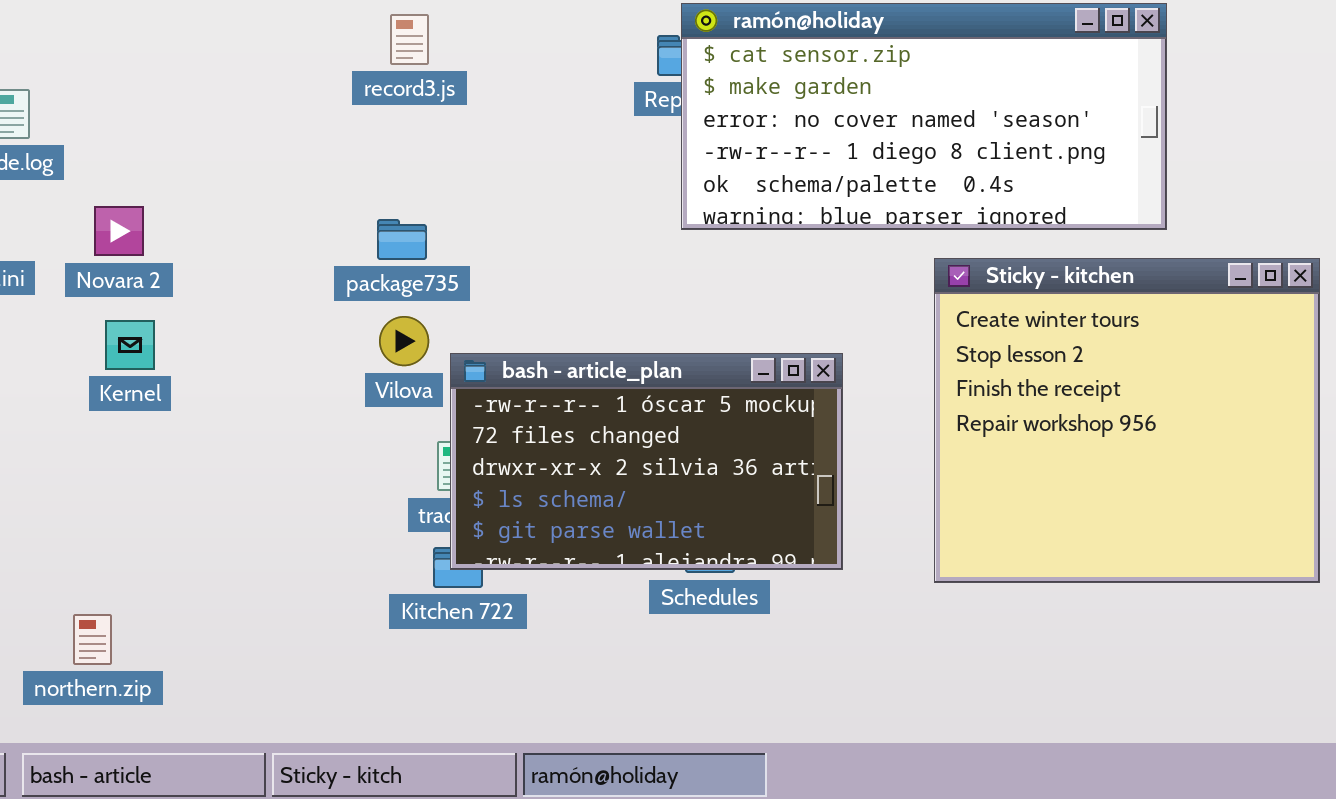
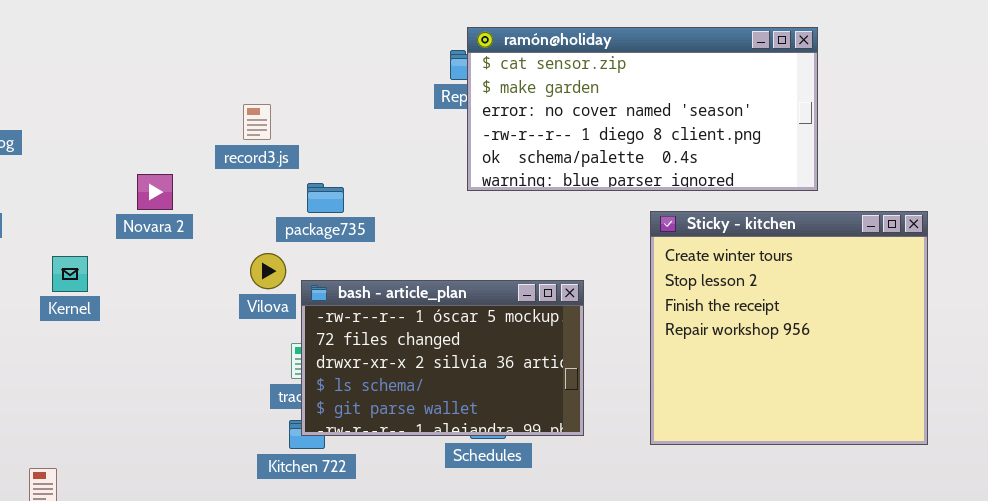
record3.js: [390,14,429,65] -> [243,104,271,140], moved
Novara 2: [94,206,144,256] -> [137,174,173,210], moved
package735: [377,219,427,260] -> [307,183,344,213], moved

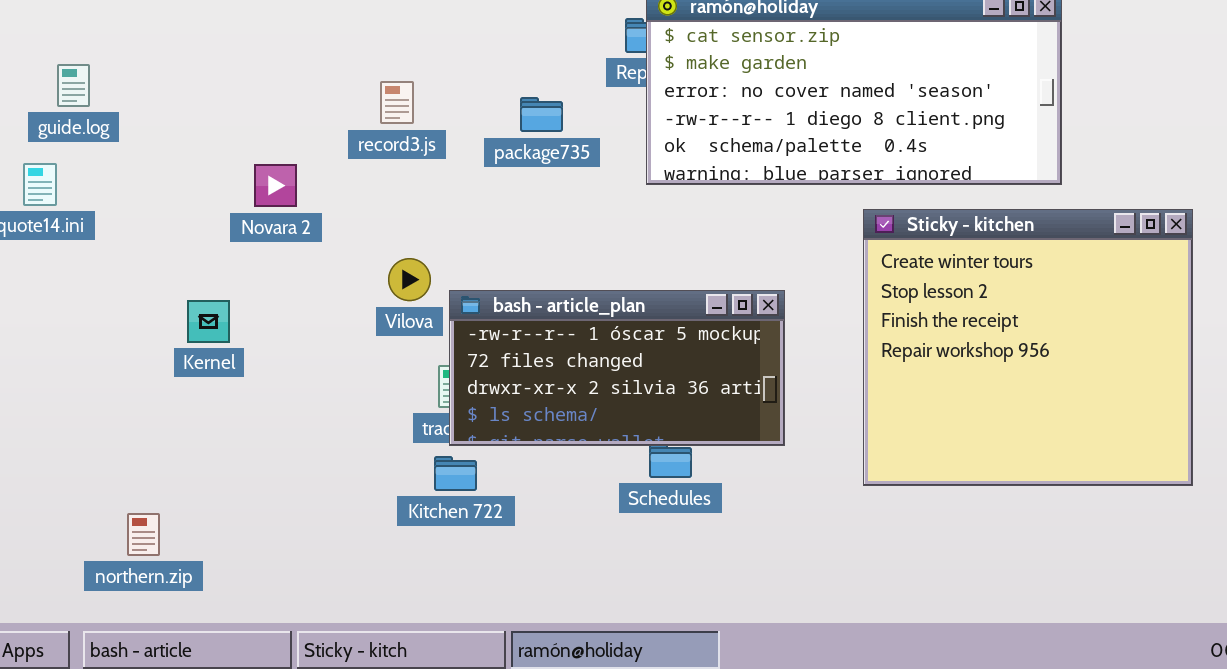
package735: [307,183,344,213] -> [520,97,563,132], moved
Kernel: [52,256,88,292] -> [187,300,230,343], moved
bash - article_plan: [301,280,584,436] -> [449,290,785,446], resized

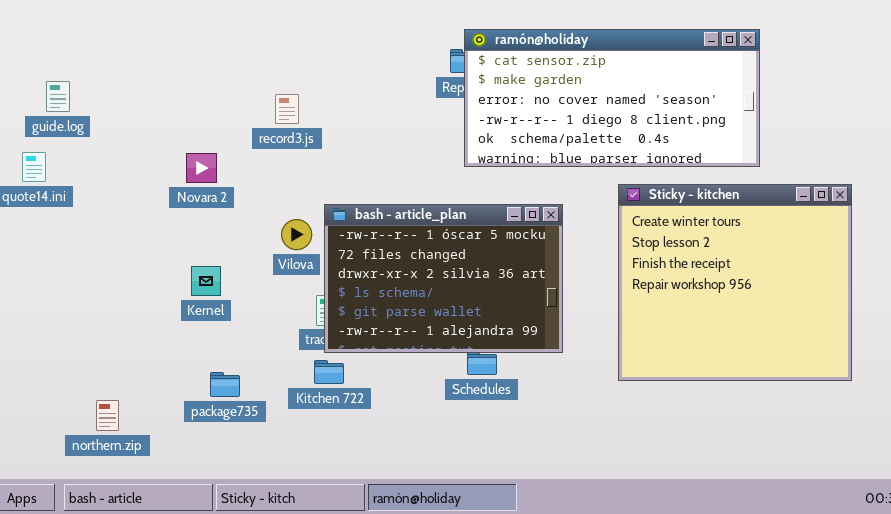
package735: [520,97,563,132] -> [210,372,240,397], moved
bash - article_plan: [449,290,785,446] -> [324,204,563,353], resized
Kernel: [187,300,230,343] -> [191,266,221,296], moved

